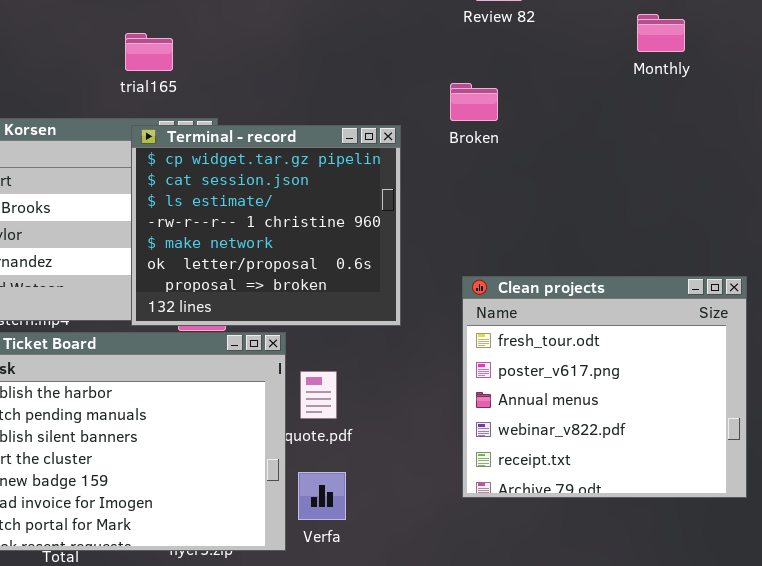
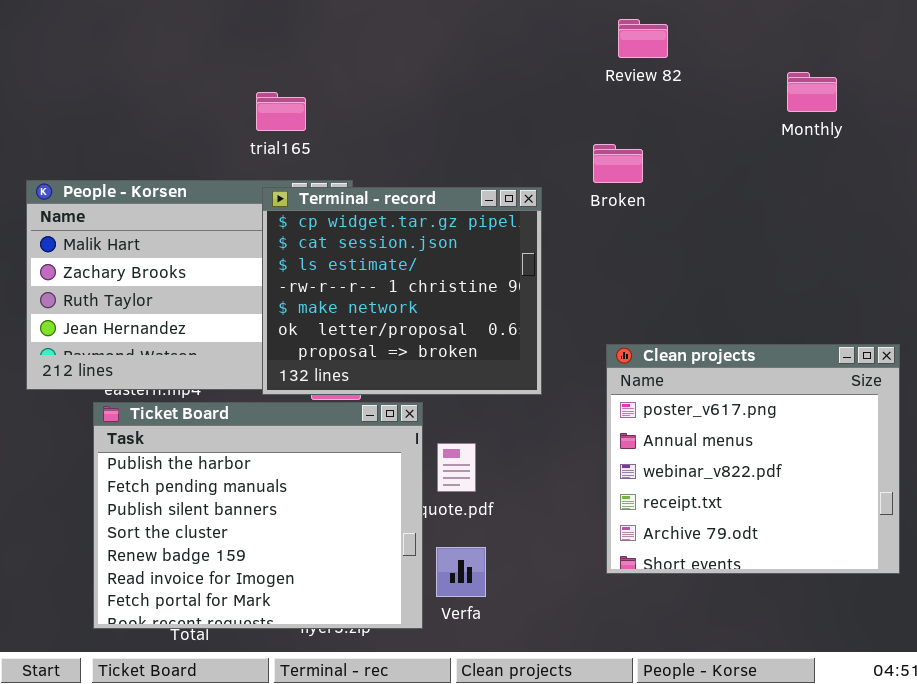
Clean projects: [462,276,747,498] -> [606,344,900,574], scrolled down 1 row

